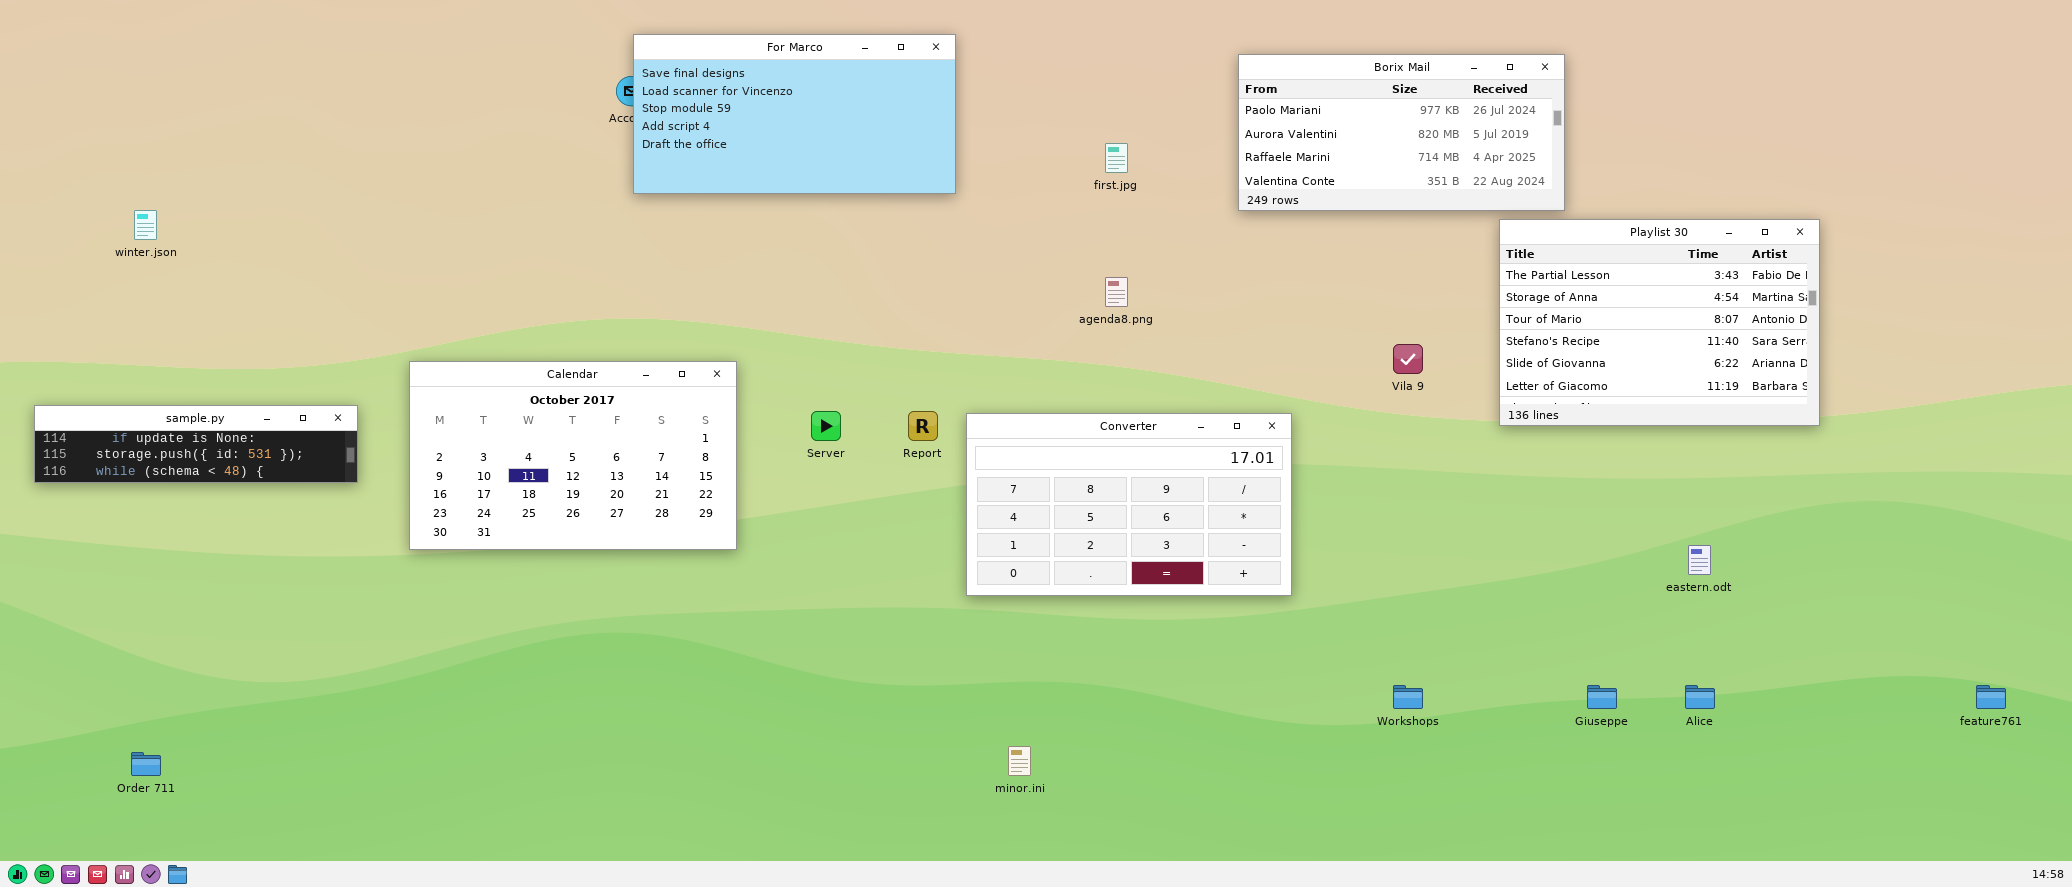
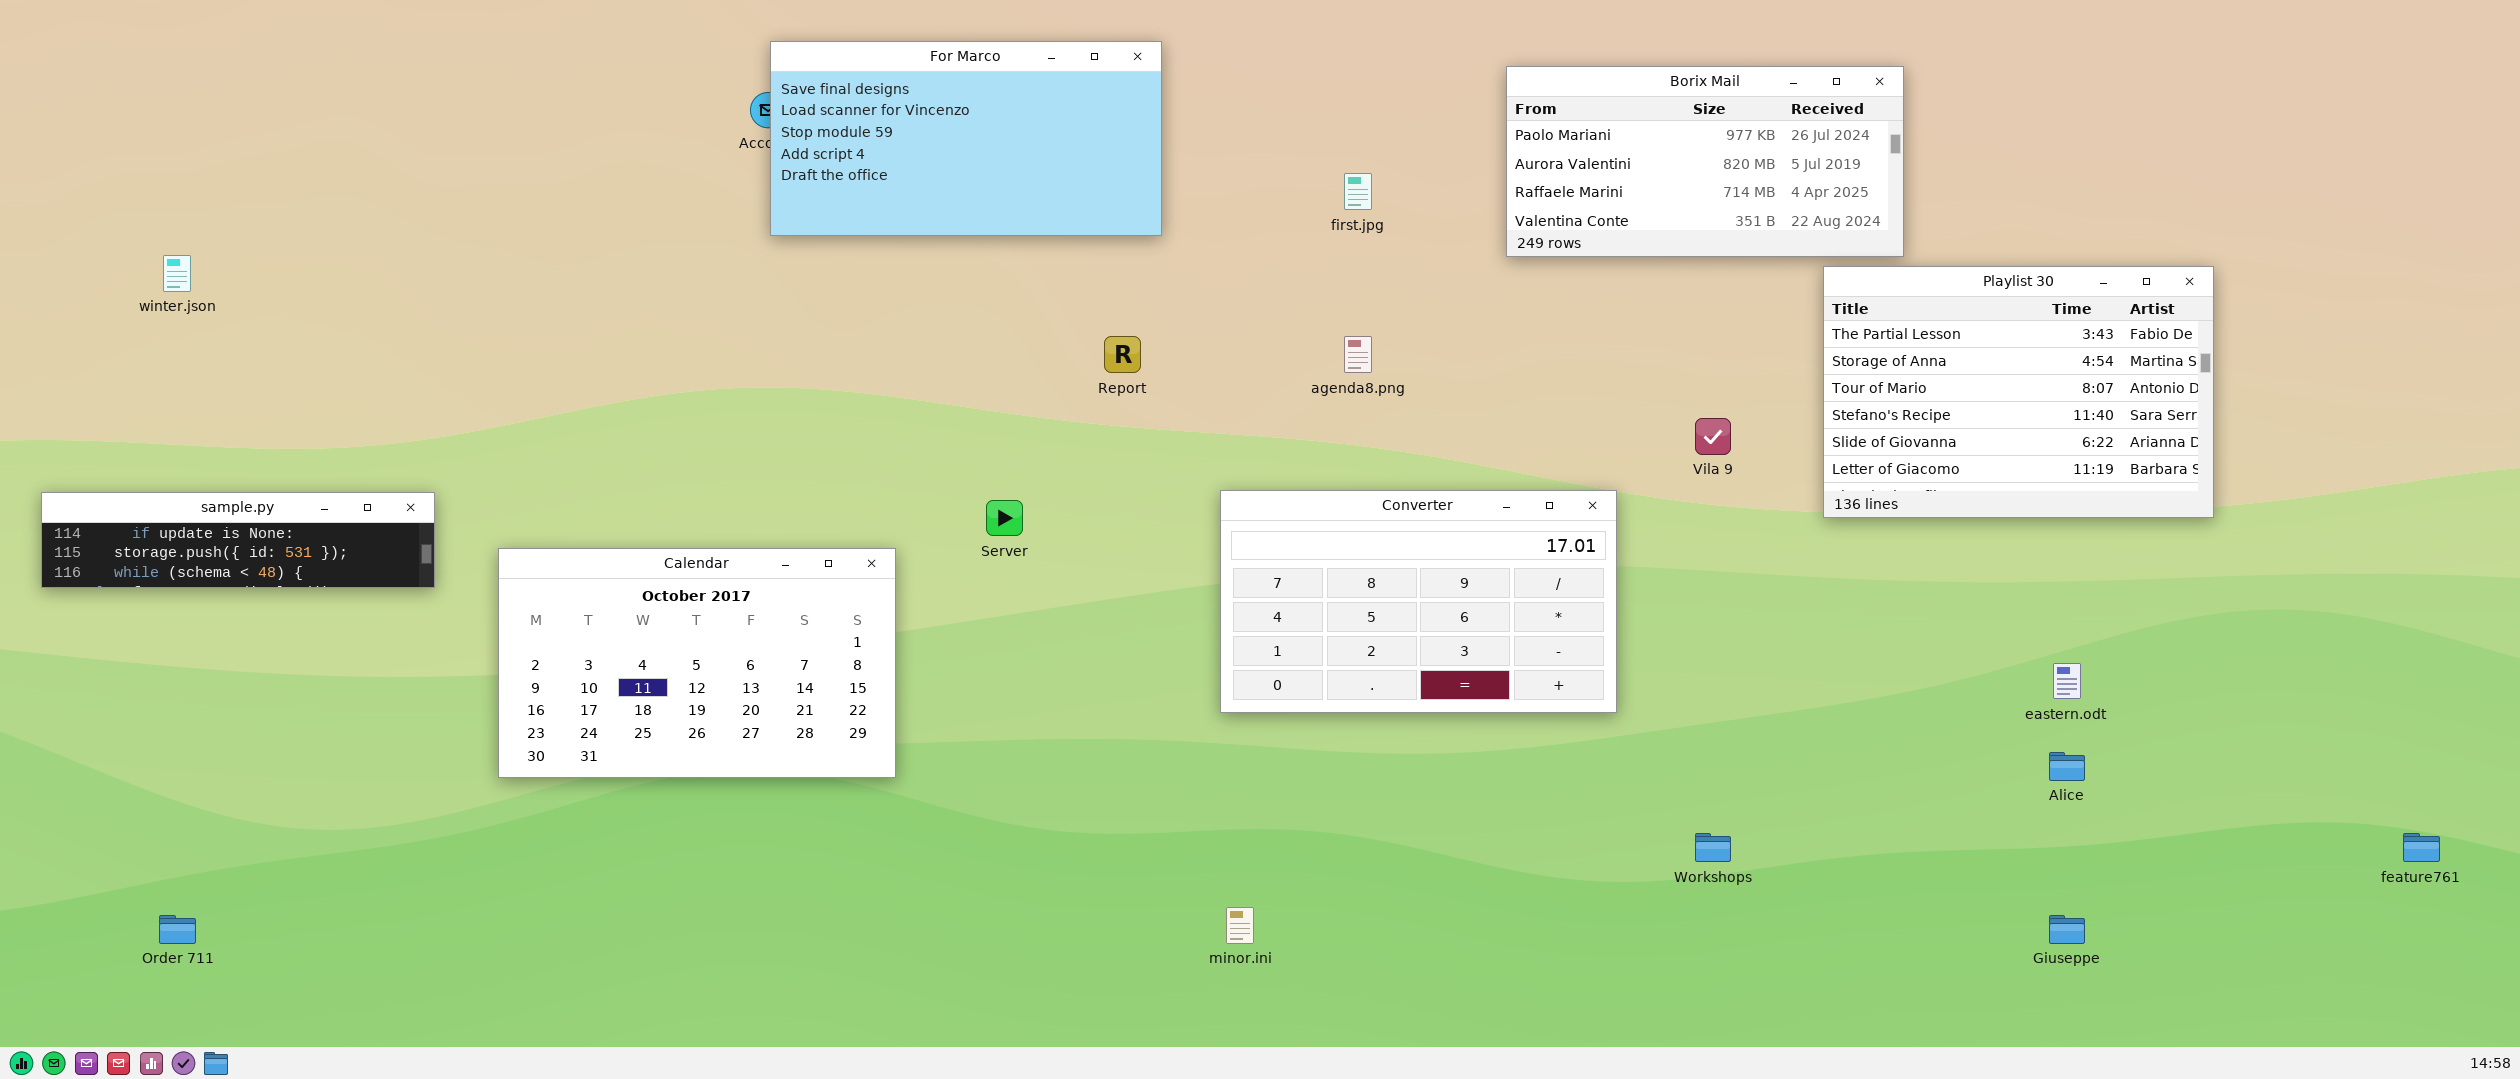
Calendar: [409,361,737,550] -> [498,548,896,778], moved
Report: [908,411,938,441] -> [1104,336,1141,373], moved
Converter: [966,413,1292,596] -> [1220,490,1617,713], moved
Giuseppe: [1587,685,1617,709] -> [2049,915,2085,944], moved
Alice: [1685,685,1715,709] -> [2049,752,2085,781], moved

